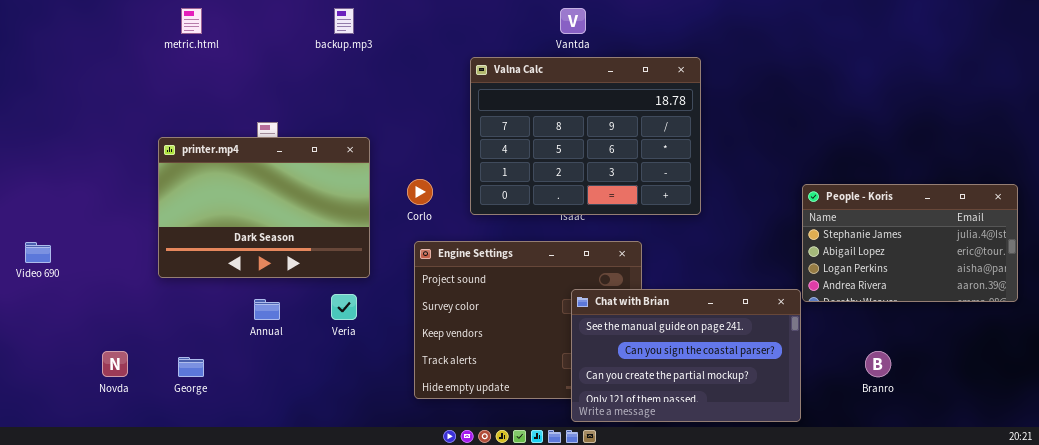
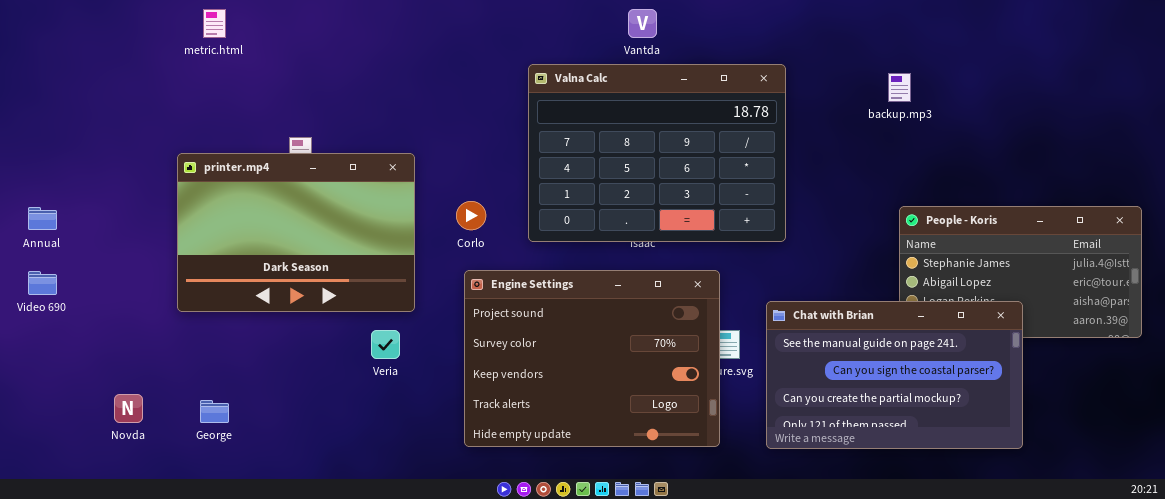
backup.mp3: [334,8,354,34] -> [888,73,911,102], moved
Chat with Brian: [571,289,801,422] -> [766,301,1023,449], moved
Annual: [254,299,280,320] -> [28,207,57,230], moved

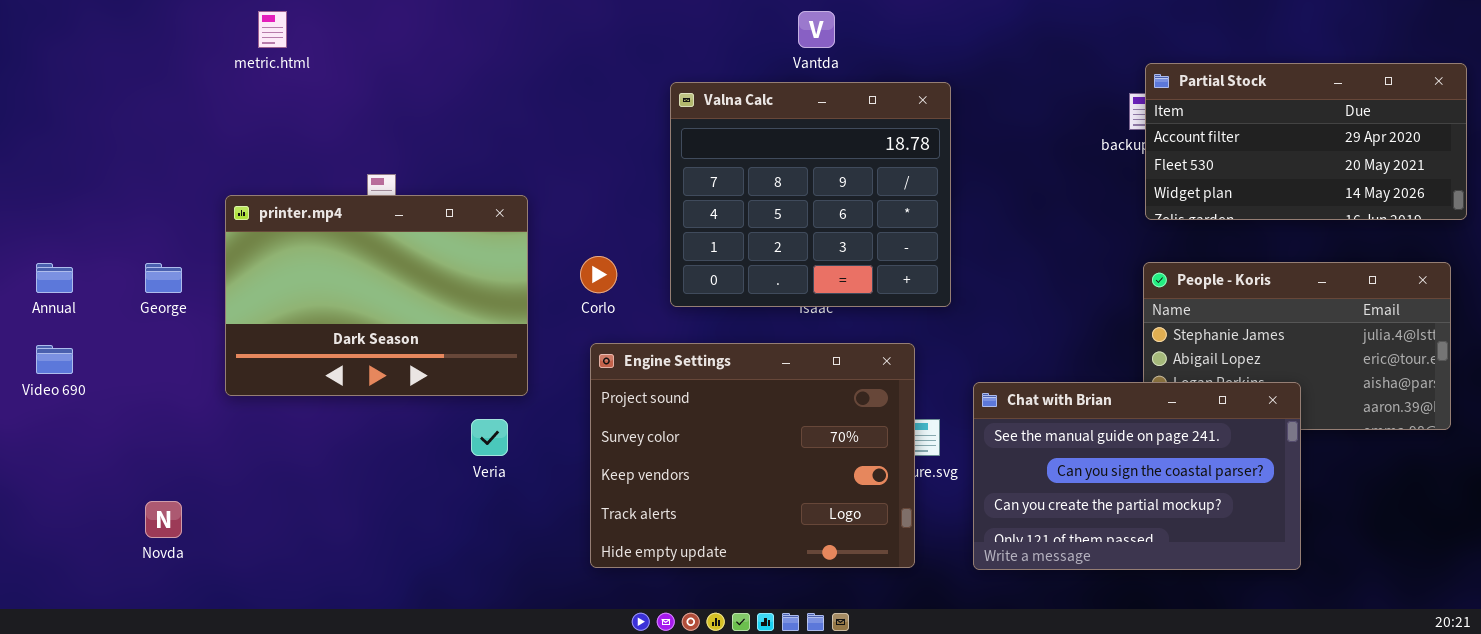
Partial Stock: none -> [1145,63,1467,220], opened
Valna Calc: [528,64,786,242] -> [670,82,951,307], resized
George: [200,400,229,423] -> [145,263,182,293], moved

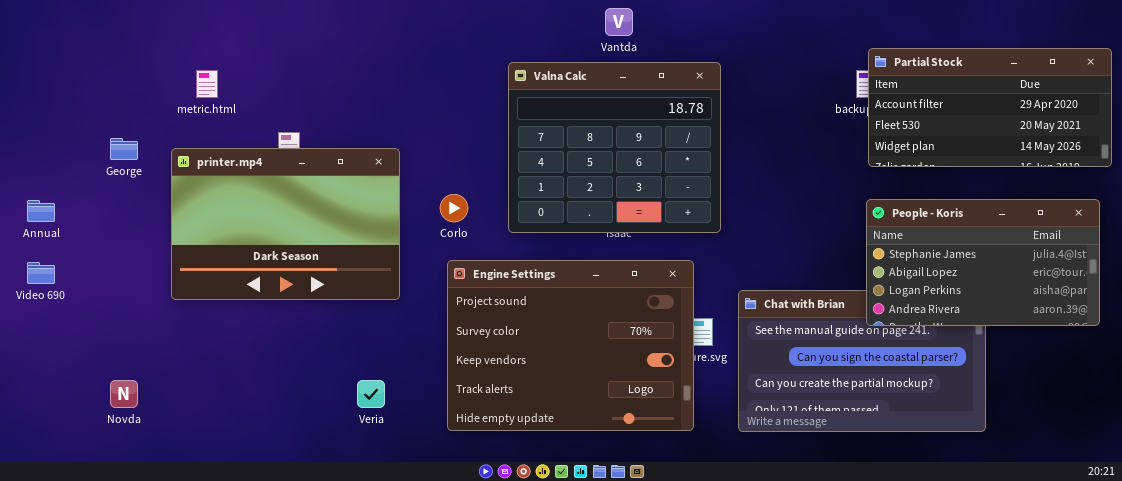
metric.html: [258,11,287,48] -> [196,70,218,98], moved
People - Koris: [1143,262,1451,430] -> [866,199,1100,326], raised
George: [145,263,182,293] -> [110,138,138,160], moved
Veria: [471,419,508,456] -> [357,380,385,408], moved

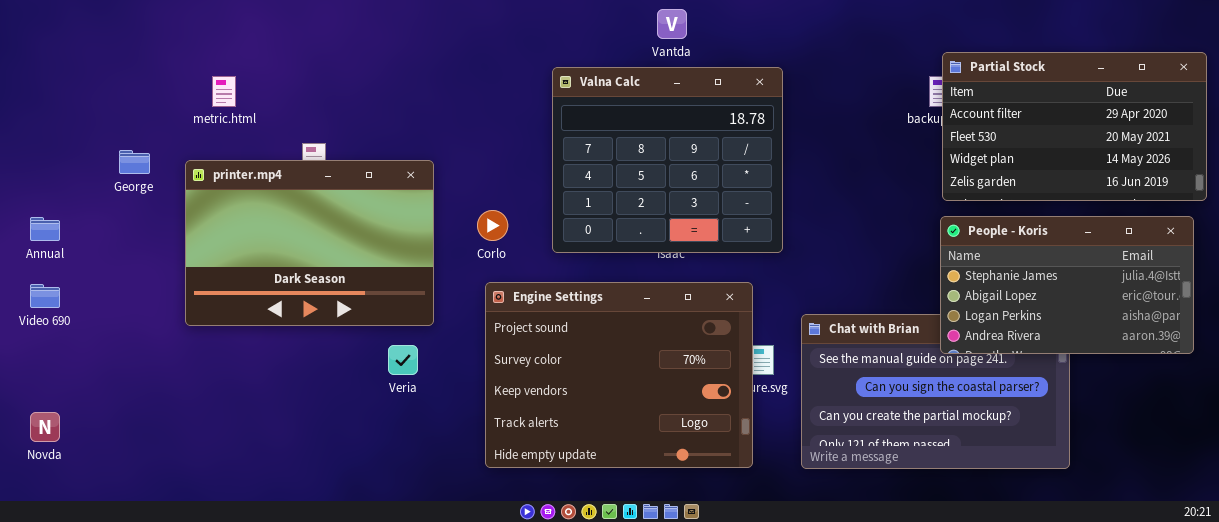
Partial Stock: [868,48,1112,167] -> [942,52,1207,201], resized
Novda: [110,380,138,408] -> [30,412,60,442], moved
Veria: [357,380,385,408] -> [388,345,418,375], moved

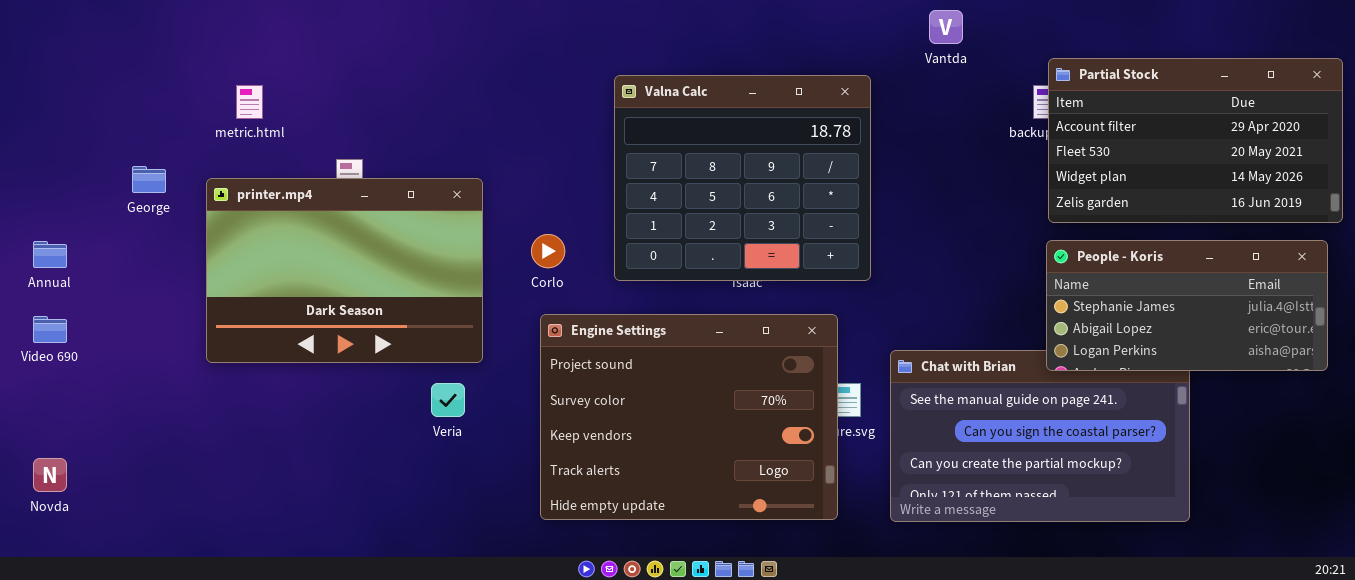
Vantda: [657,9,687,39] -> [929,10,963,44], moved
People - Koris: [940,216,1194,354] -> [1046,240,1328,371], resized

